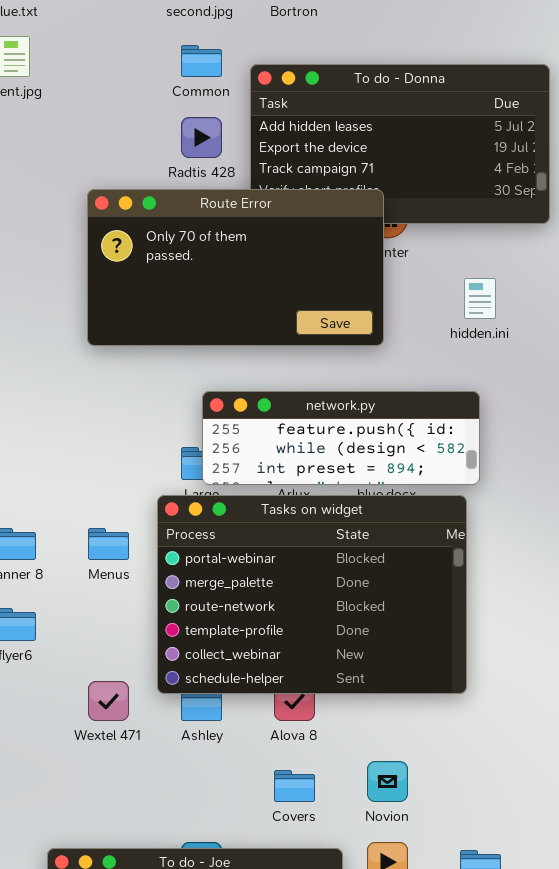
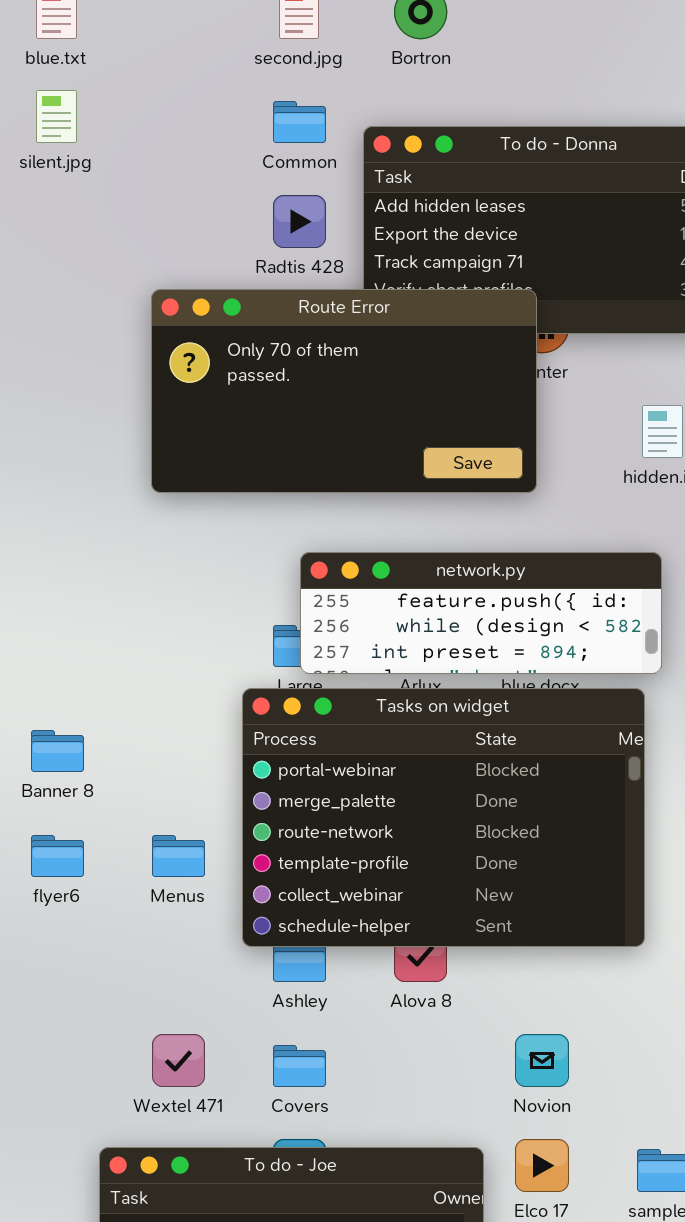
Menus: [88,528,129,560] -> [152,835,205,877], moved
Wextel 471: [88,681,129,721] -> [152,1034,205,1087], moved
Covers: [274,770,315,802] -> [273,1045,326,1087], moved

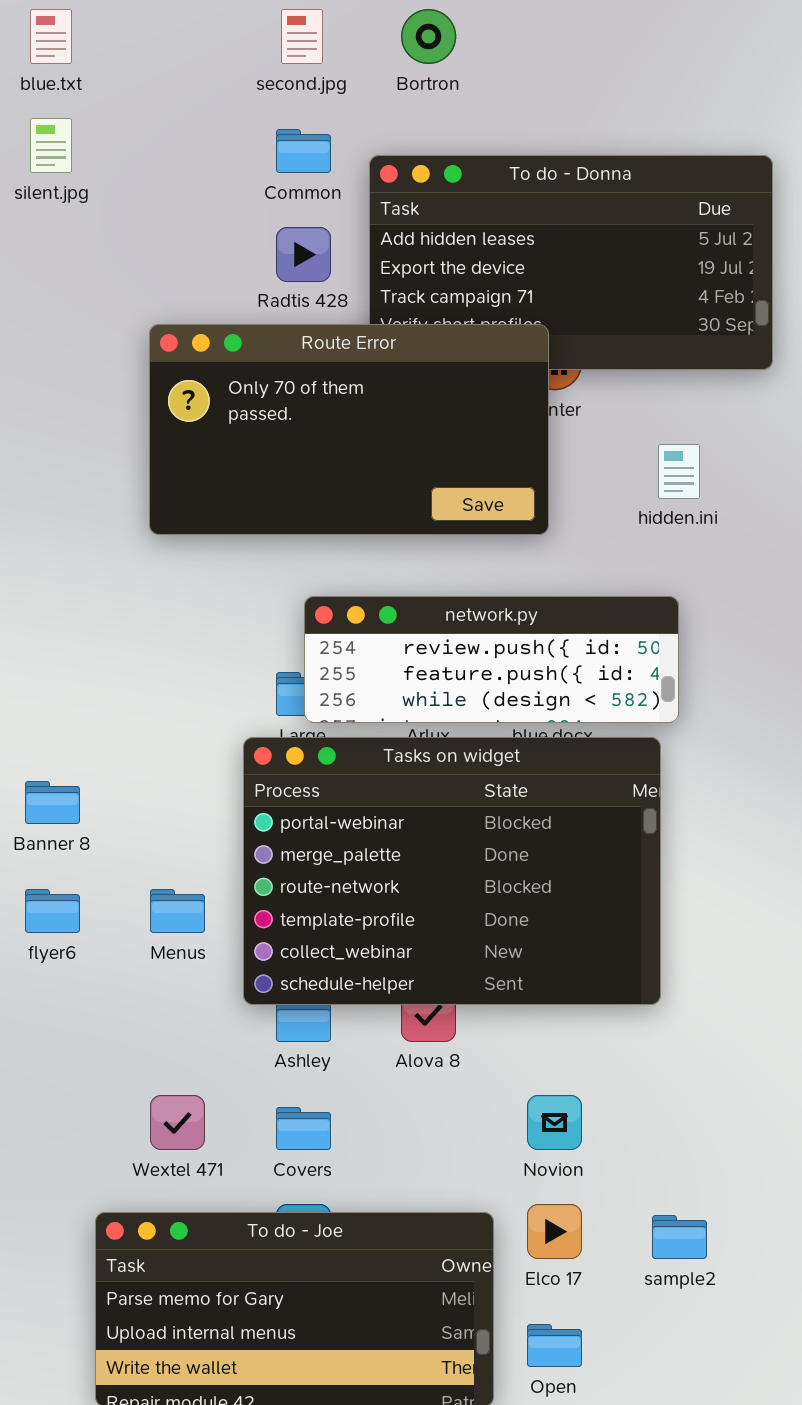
network.py: [300,552,662,674] -> [304,596,679,723], scrolled up 1 row

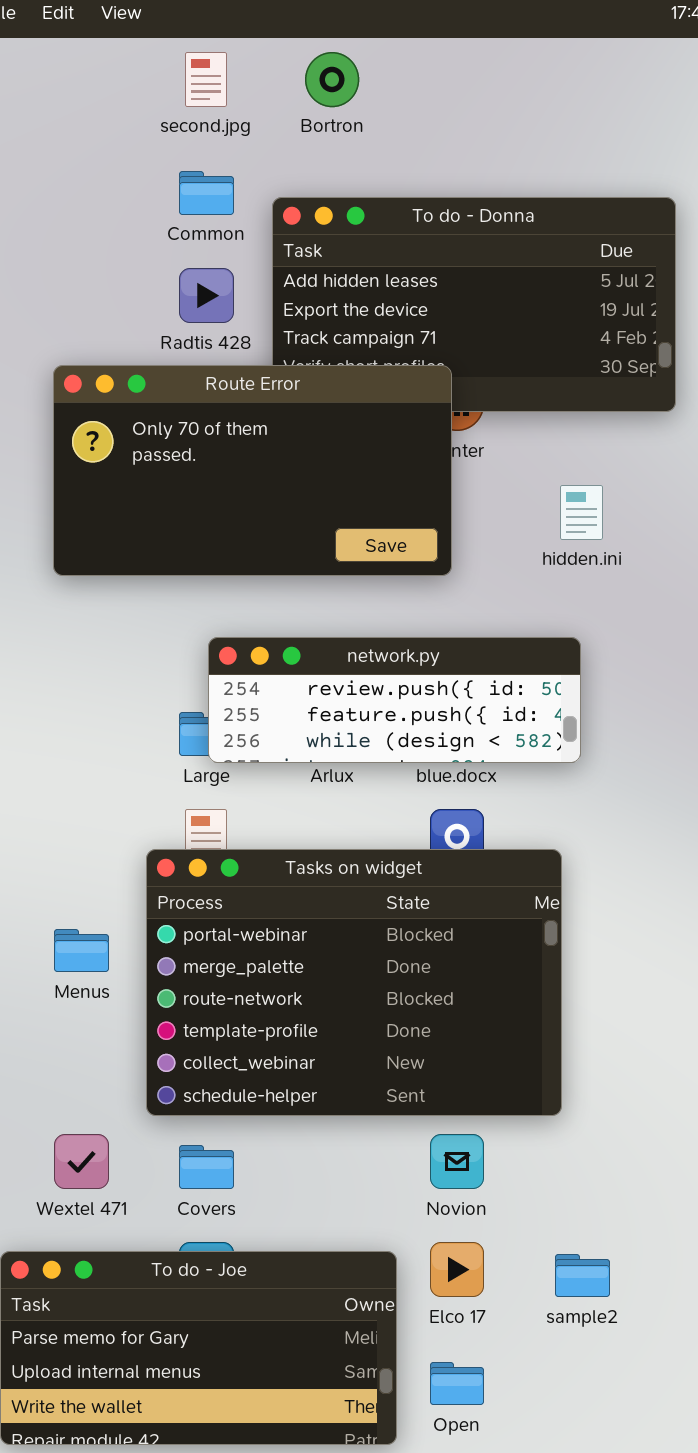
Tasks on widget: [243,737,661,1005] -> [146,849,562,1116], moved

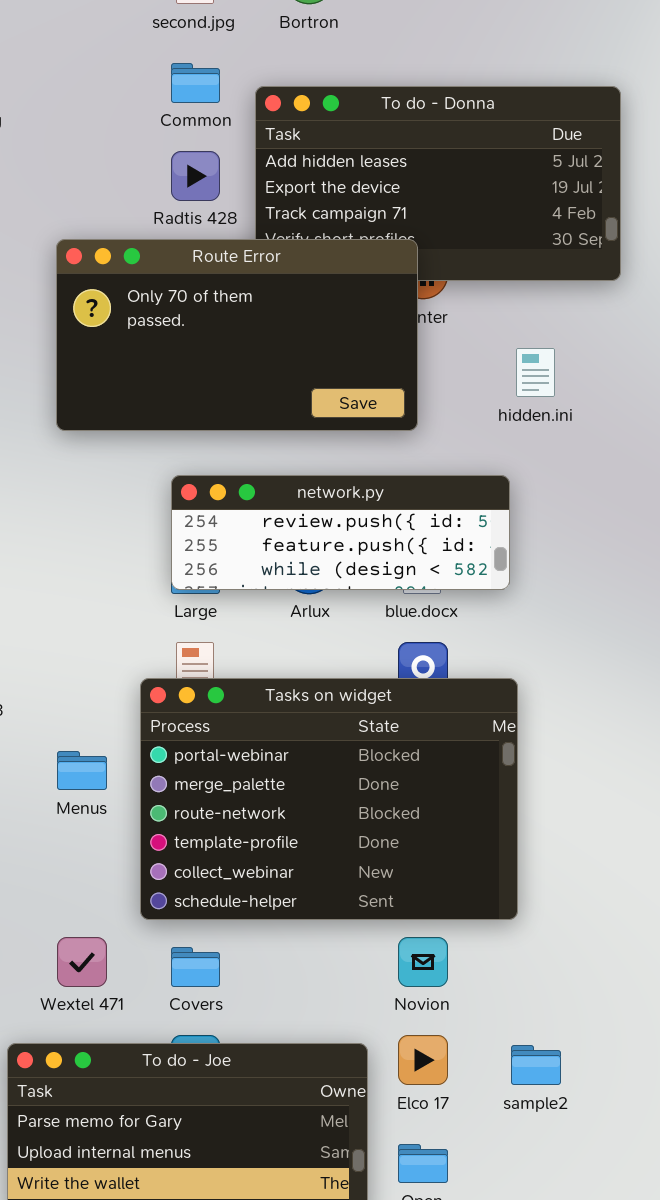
network.py: [208,637,581,763] -> [171,475,510,590], moved

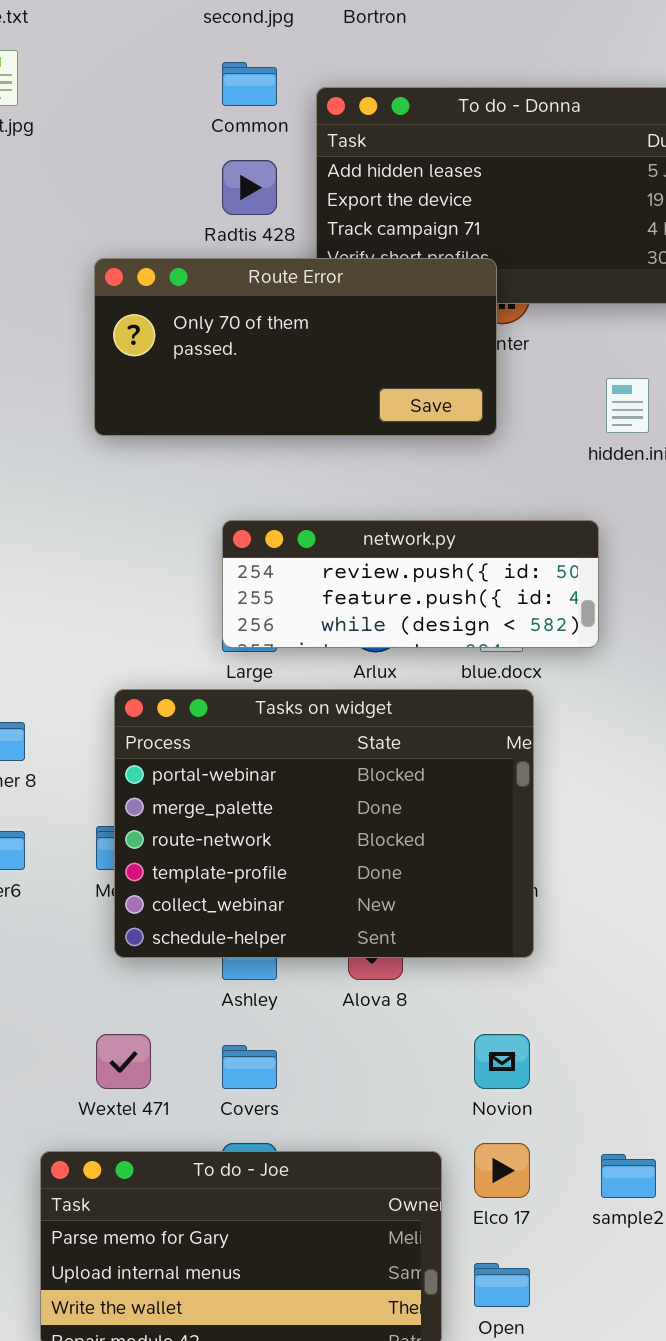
Route Error: [56,239,418,431] -> [94,258,497,436], resized
Tasks on widget: [140,678,518,920] -> [114,689,534,958], moved

